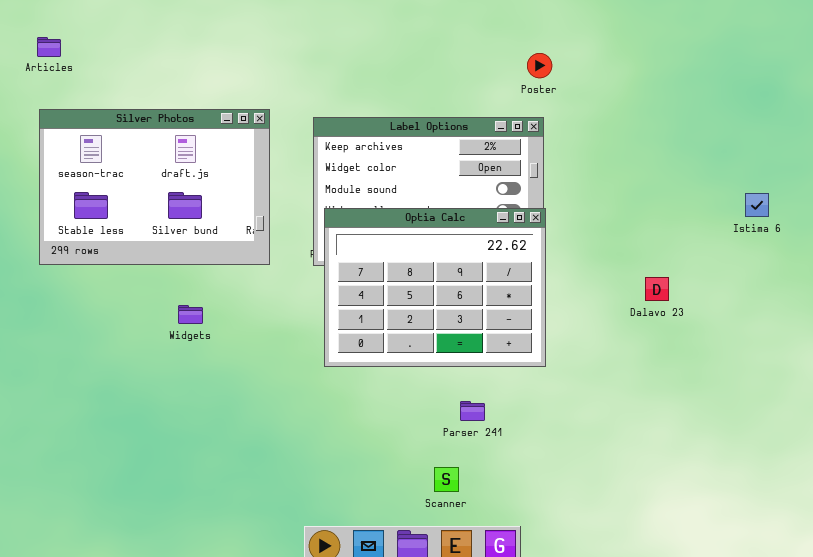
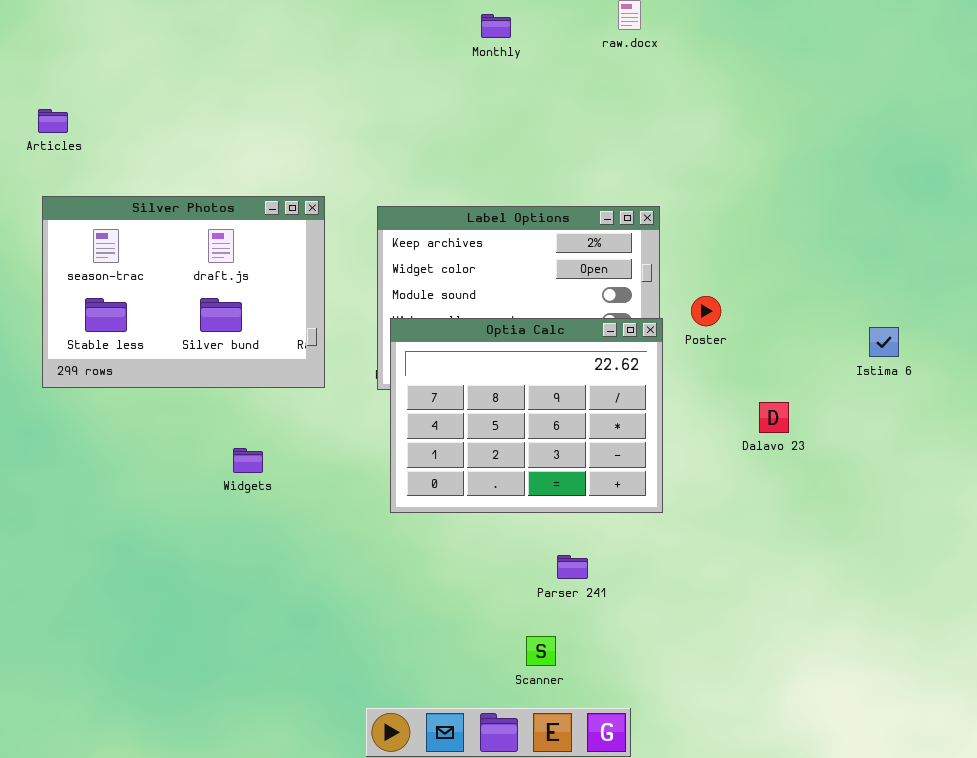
Poster: [527,53,552,78] -> [691,296,721,326], moved
Istima 6: [745,193,769,217] -> [869,327,899,357], moved
Dalavo 23: [645,277,669,301] -> [759,402,789,433], moved
Widgets: [178,305,203,324] -> [233,448,263,473], moved

